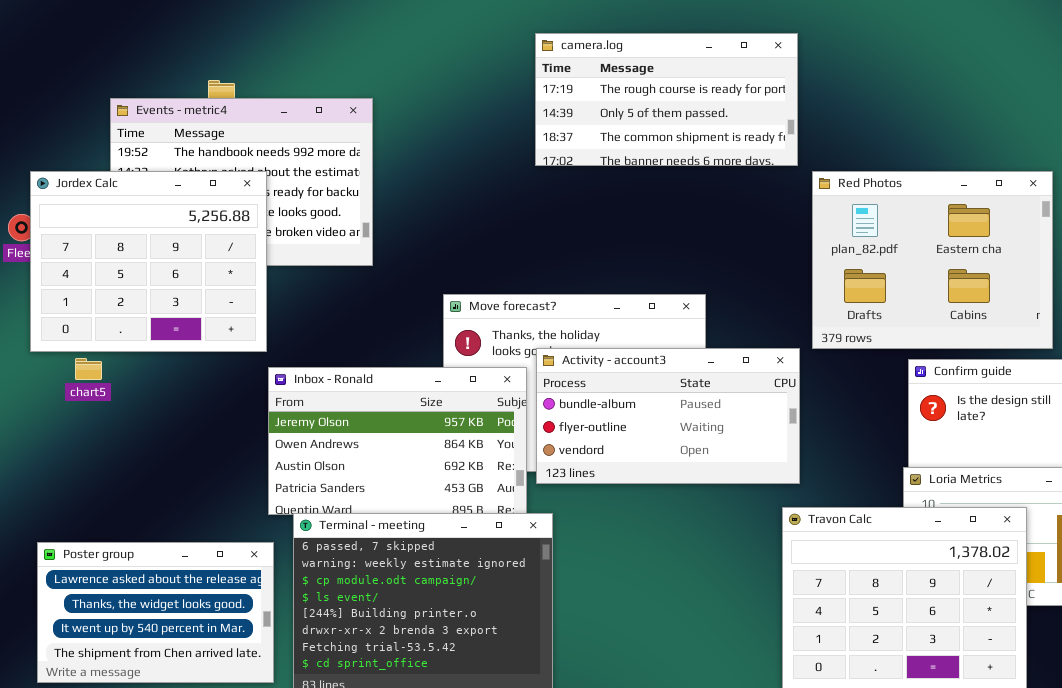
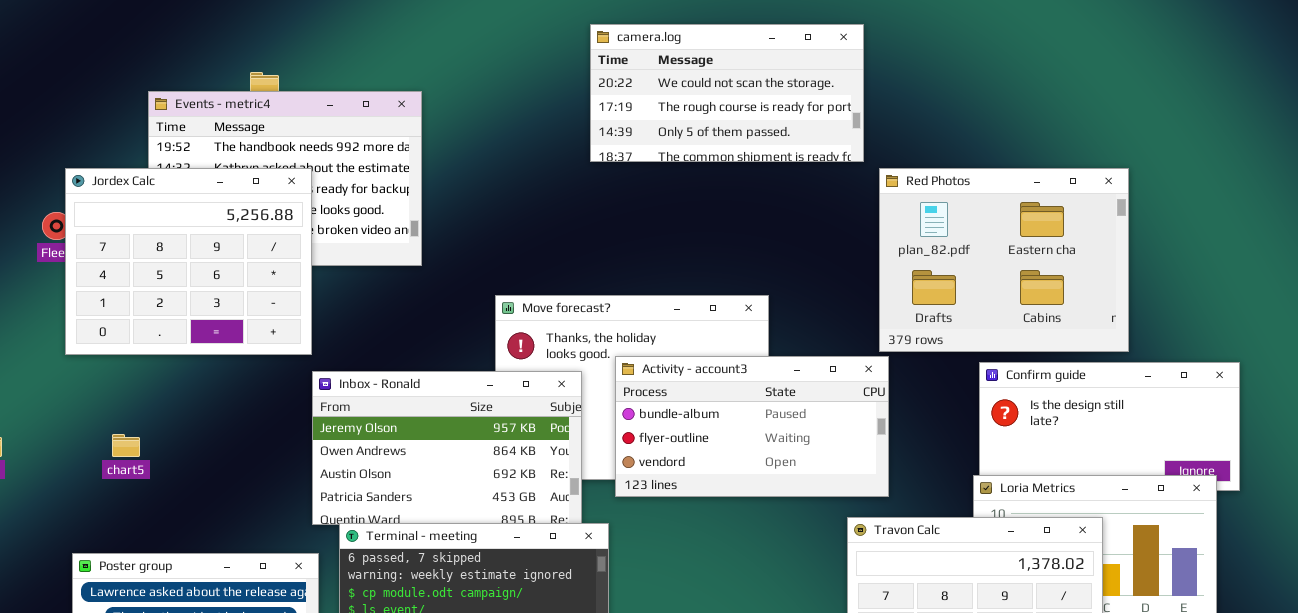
camera.log: [535,33,798,166] -> [590,24,864,162], scrolled up 1 row
Activity - account3: [536,348,800,484] -> [615,356,889,497], moved
chart5: [75,358,102,380] -> [112,434,140,457], moved

